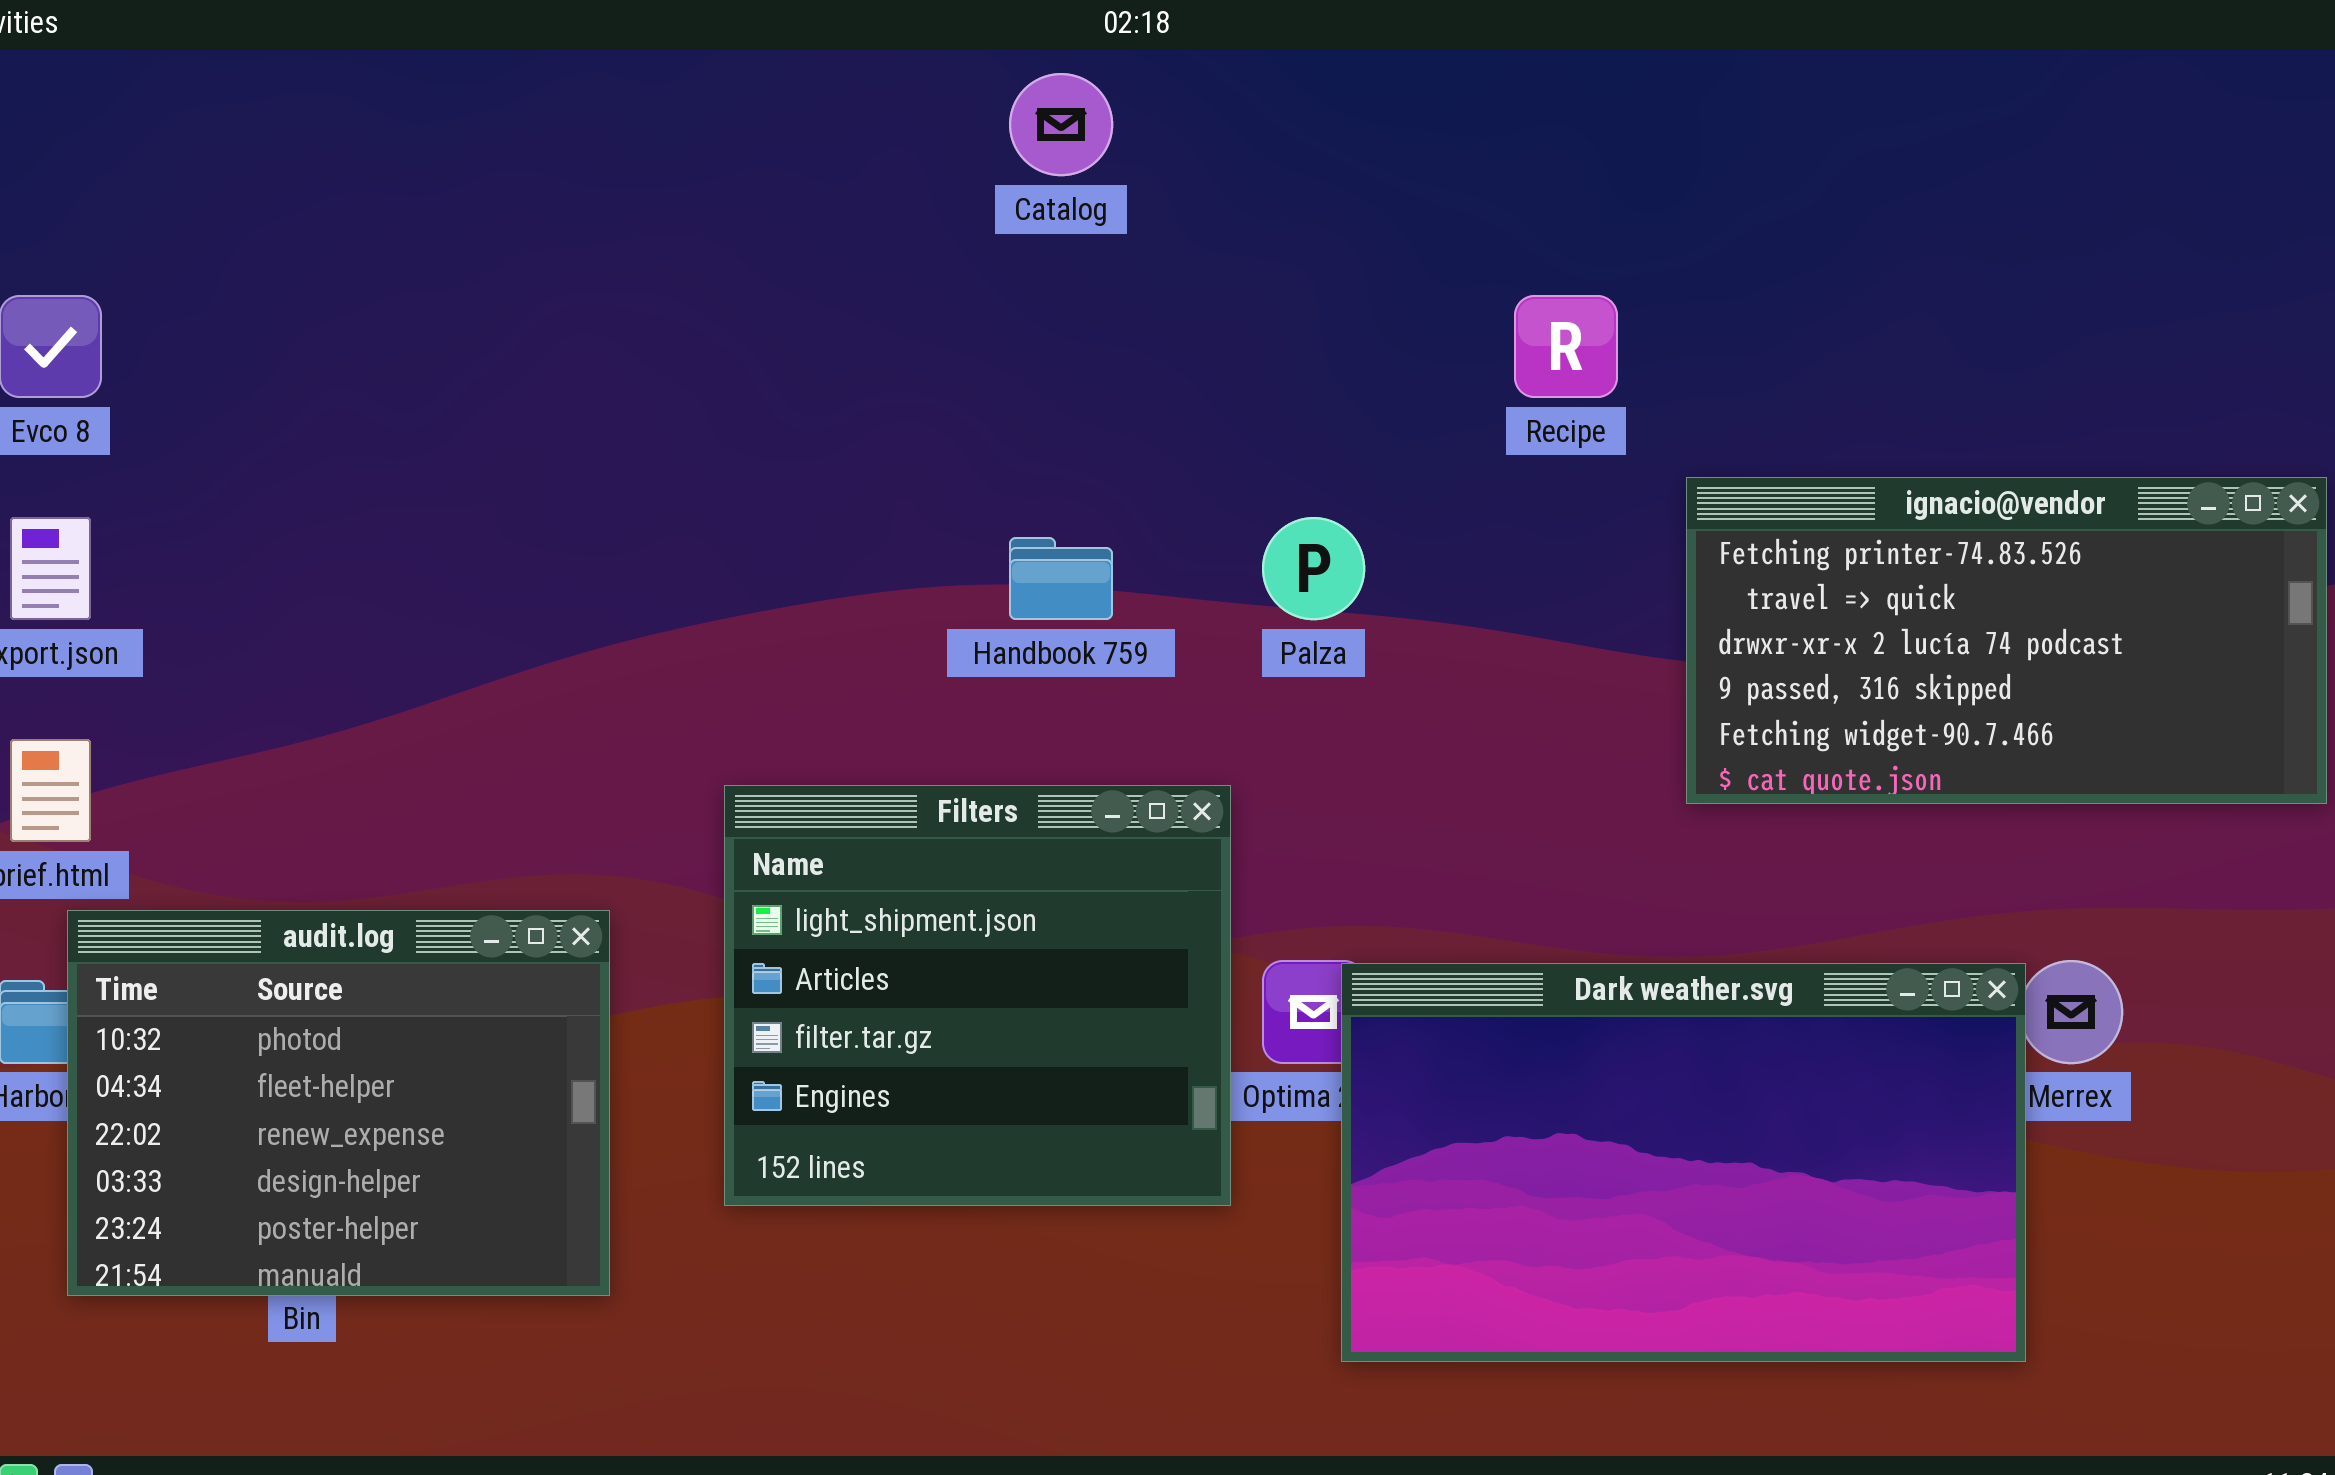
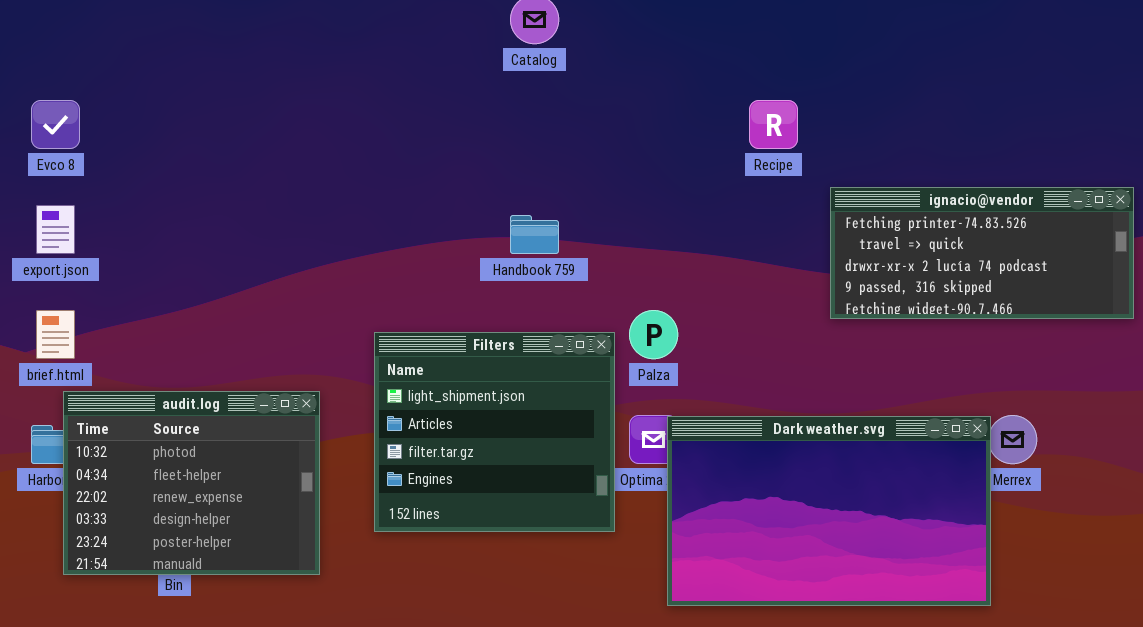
ignacio@vendor: [1686,477,2327,804] -> [830,187,1134,319], resized
Palza: [1262,517,1365,620] -> [629,310,678,359], moved

